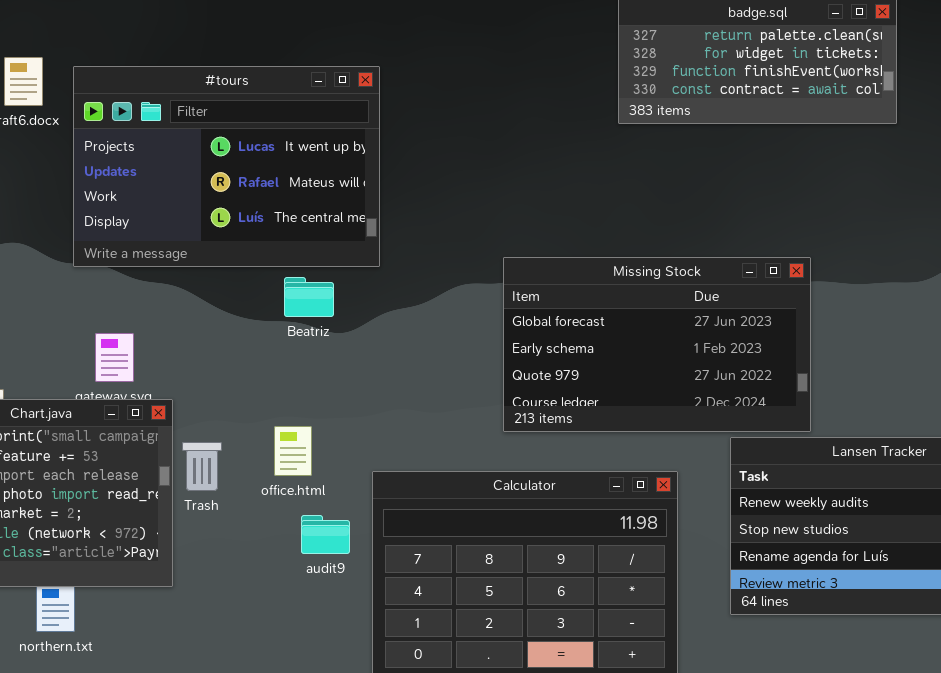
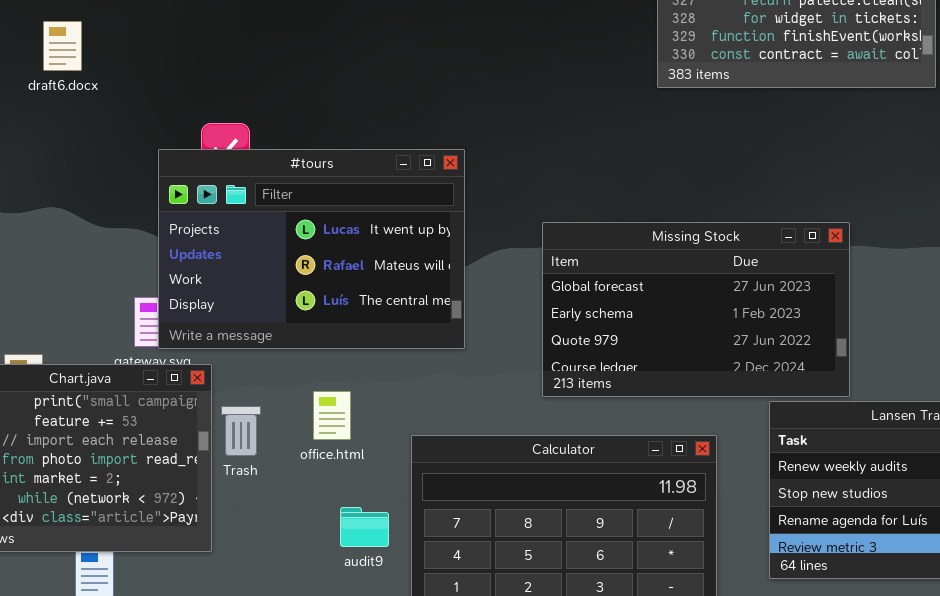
#tours: [73,66,380,267] -> [158,149,465,349], moved
audit9: [301,515,350,554] -> [340,507,389,547], moved

